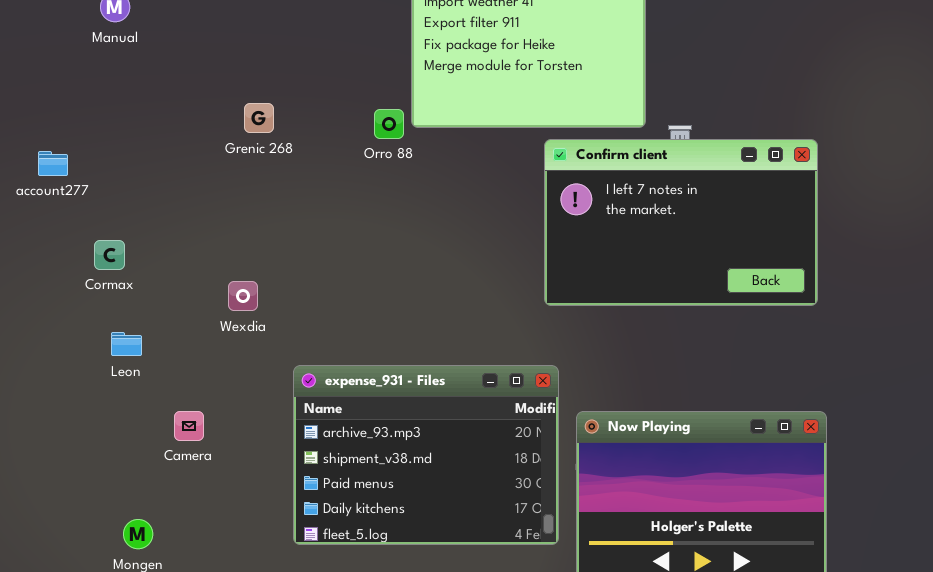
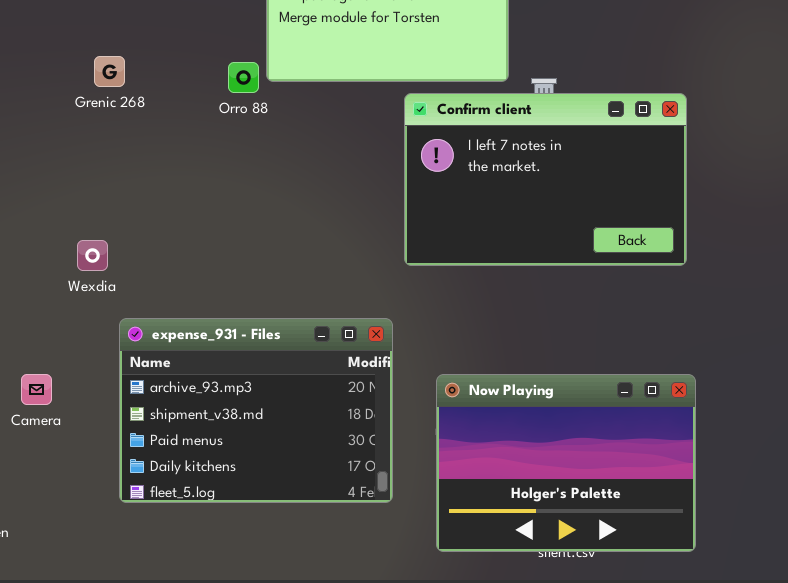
expense_931 - Files: [293,365,559,545] -> [119,318,393,503], moved

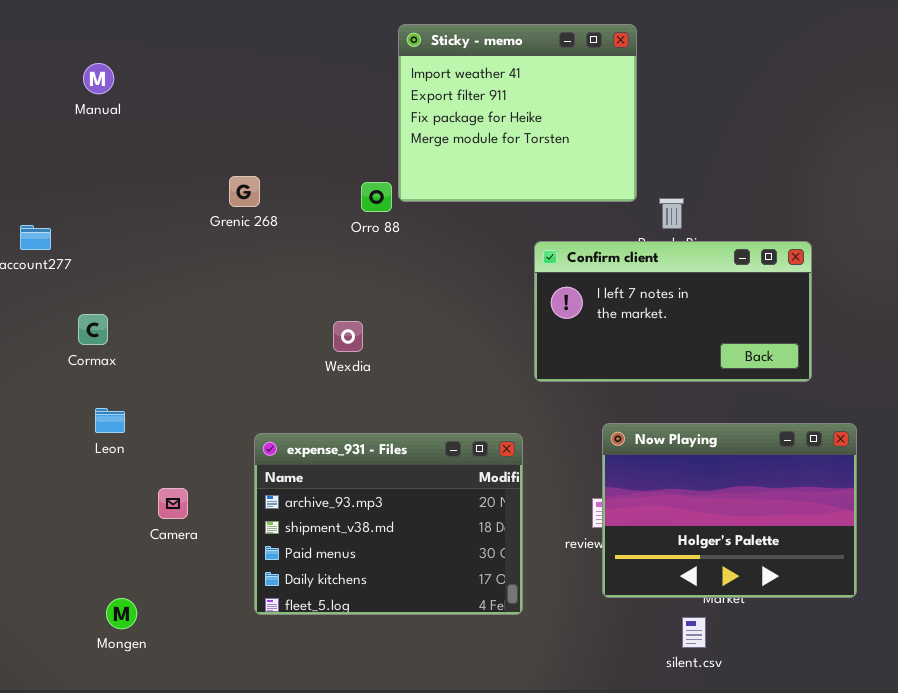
Confirm client: [404,93,687,266] -> [534,241,812,382], resized
Wexdia: [77,240,108,271] -> [333,321,363,352], moved
Now Playing: [436,374,696,552] -> [602,423,857,598], moved

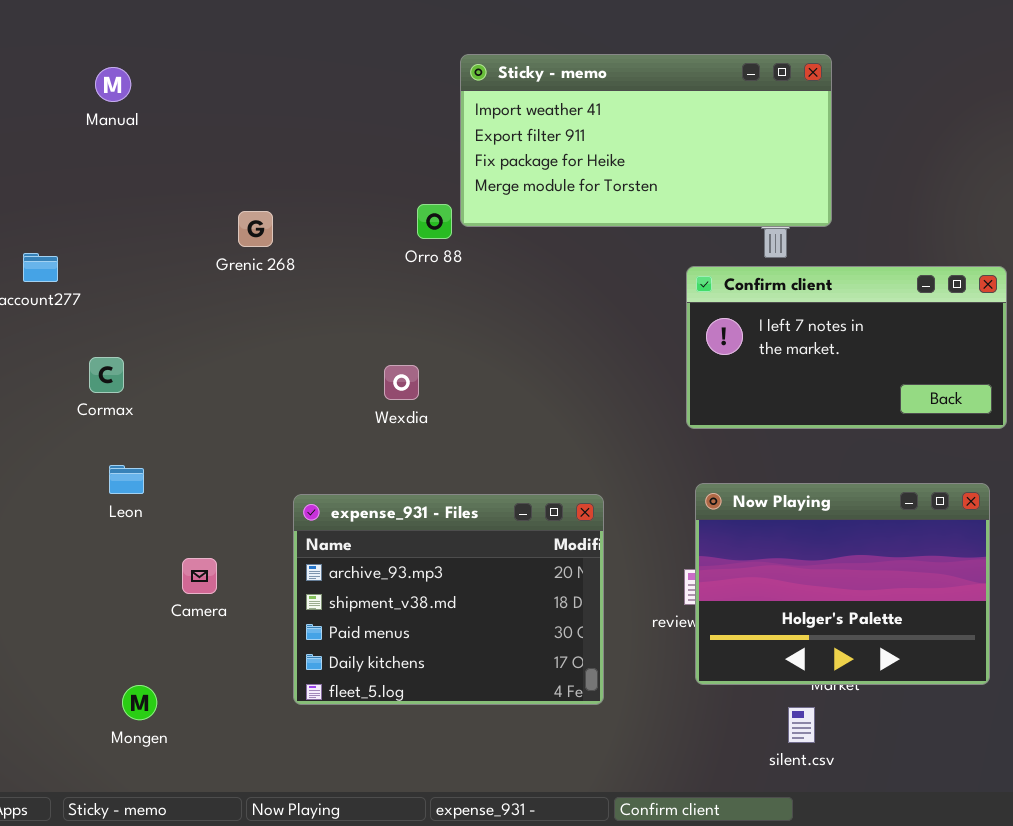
Sticky - memo: [398,24,637,202] -> [460,54,832,227], resized
Grenic 268: [229,176,260,207] -> [238,211,273,247], moved
Confirm client: [534,241,812,382] -> [686,266,1007,429], moved

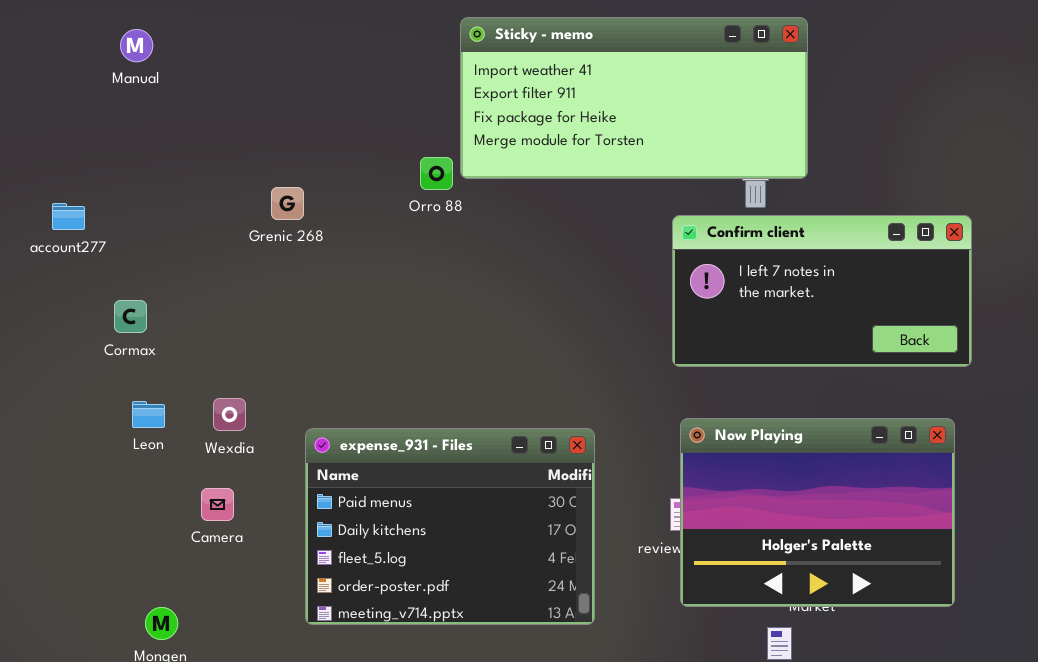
Grenic 268: [238,211,273,247] -> [271,187,304,220], moved
Wexdia: [384,365,419,400] -> [213,398,246,431], moved
expense_931 - Files: [293,494,604,705] -> [305,428,595,625], scrolled down 2 rows

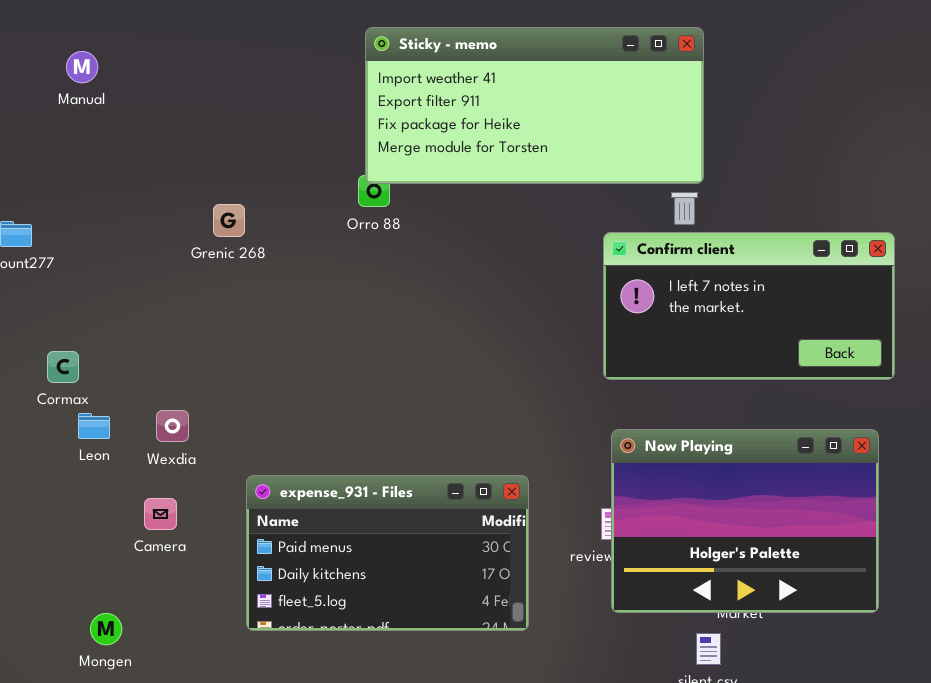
Sticky - memo: [460,17,808,179] -> [365,27,704,184], moved
Cormax: [114,300,147,333] -> [47,351,79,383], moved
expense_931 - Files: [305,428,595,625] -> [246,475,529,631], resized

